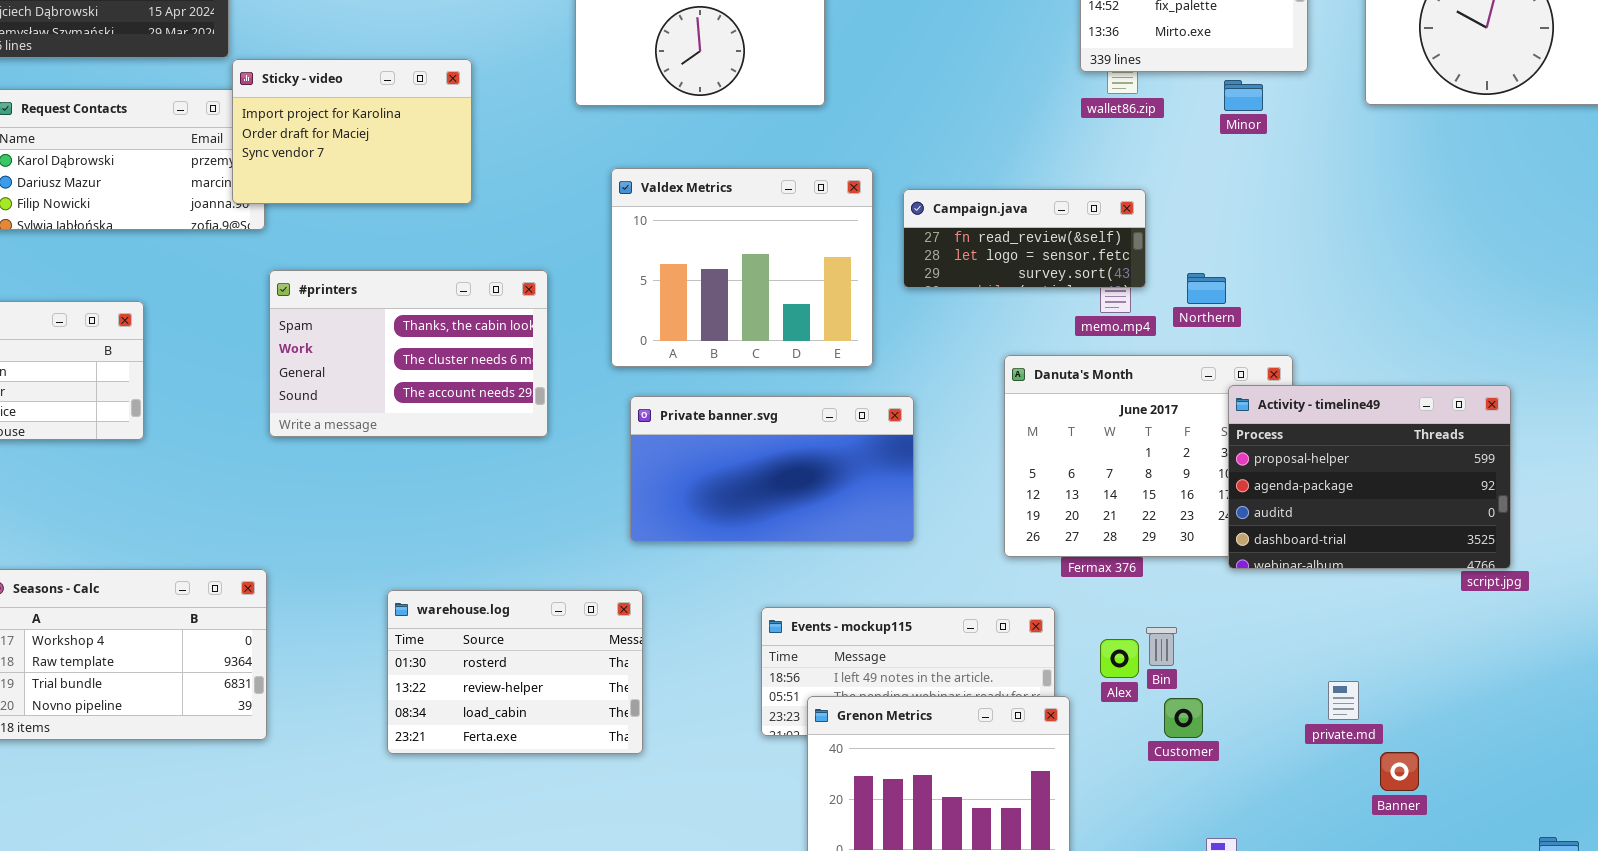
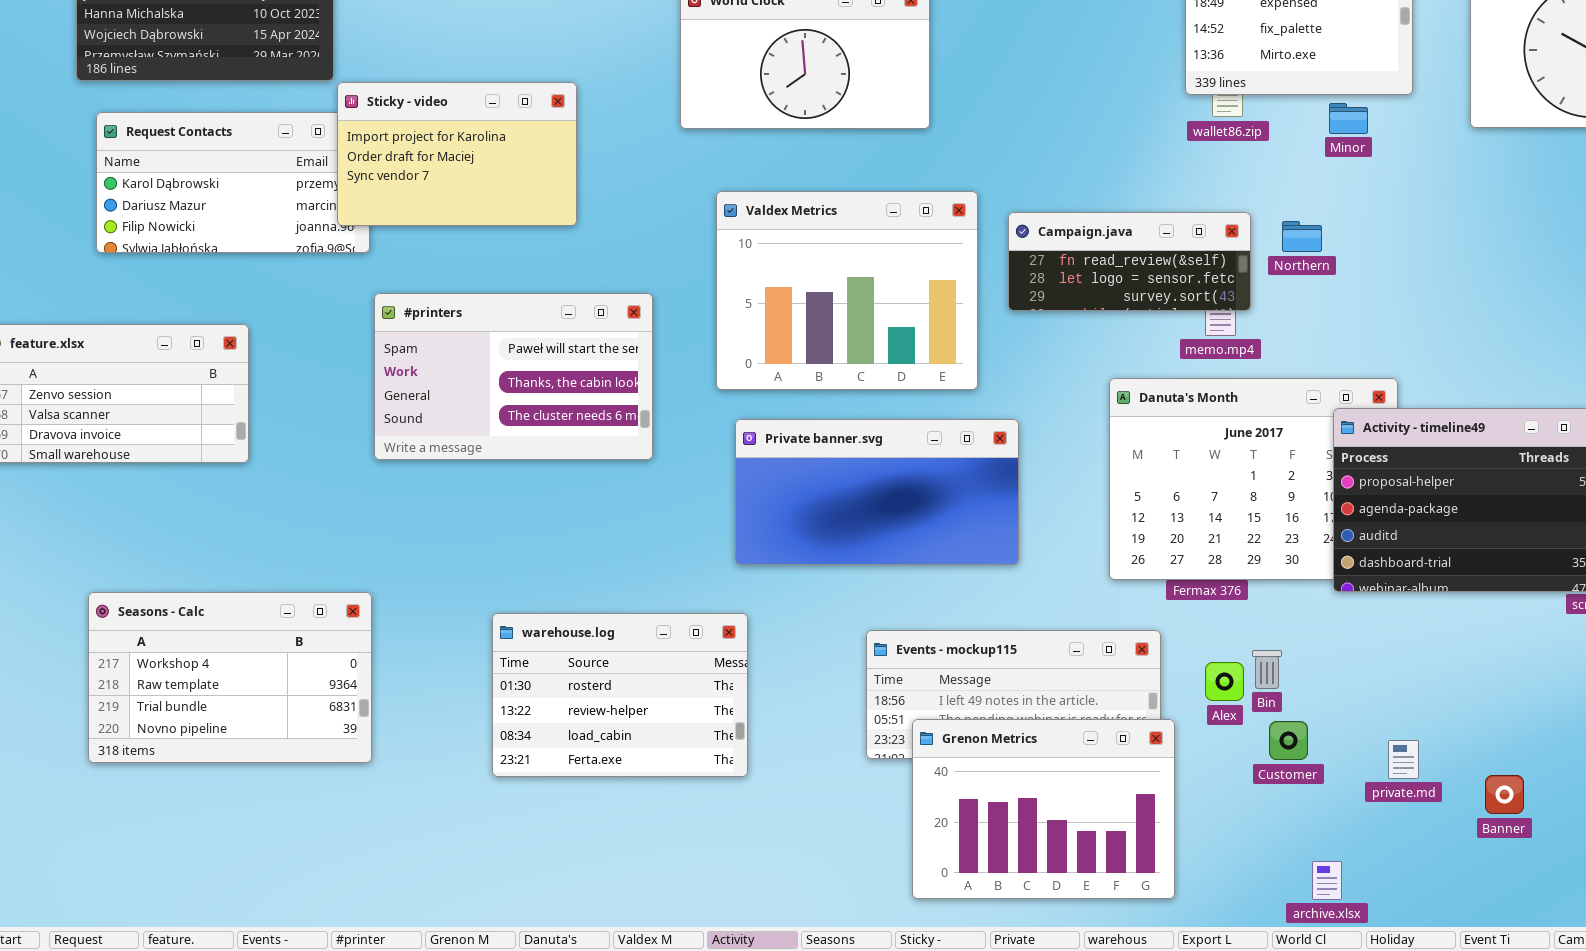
#printers: [269,270,548,437] -> [374,293,653,460], scrolled up 1 row
Northern: [1187,273,1226,304] -> [1282,221,1322,252], moved
private.md: [1328,681,1359,720] -> [1388,740,1419,779], moved

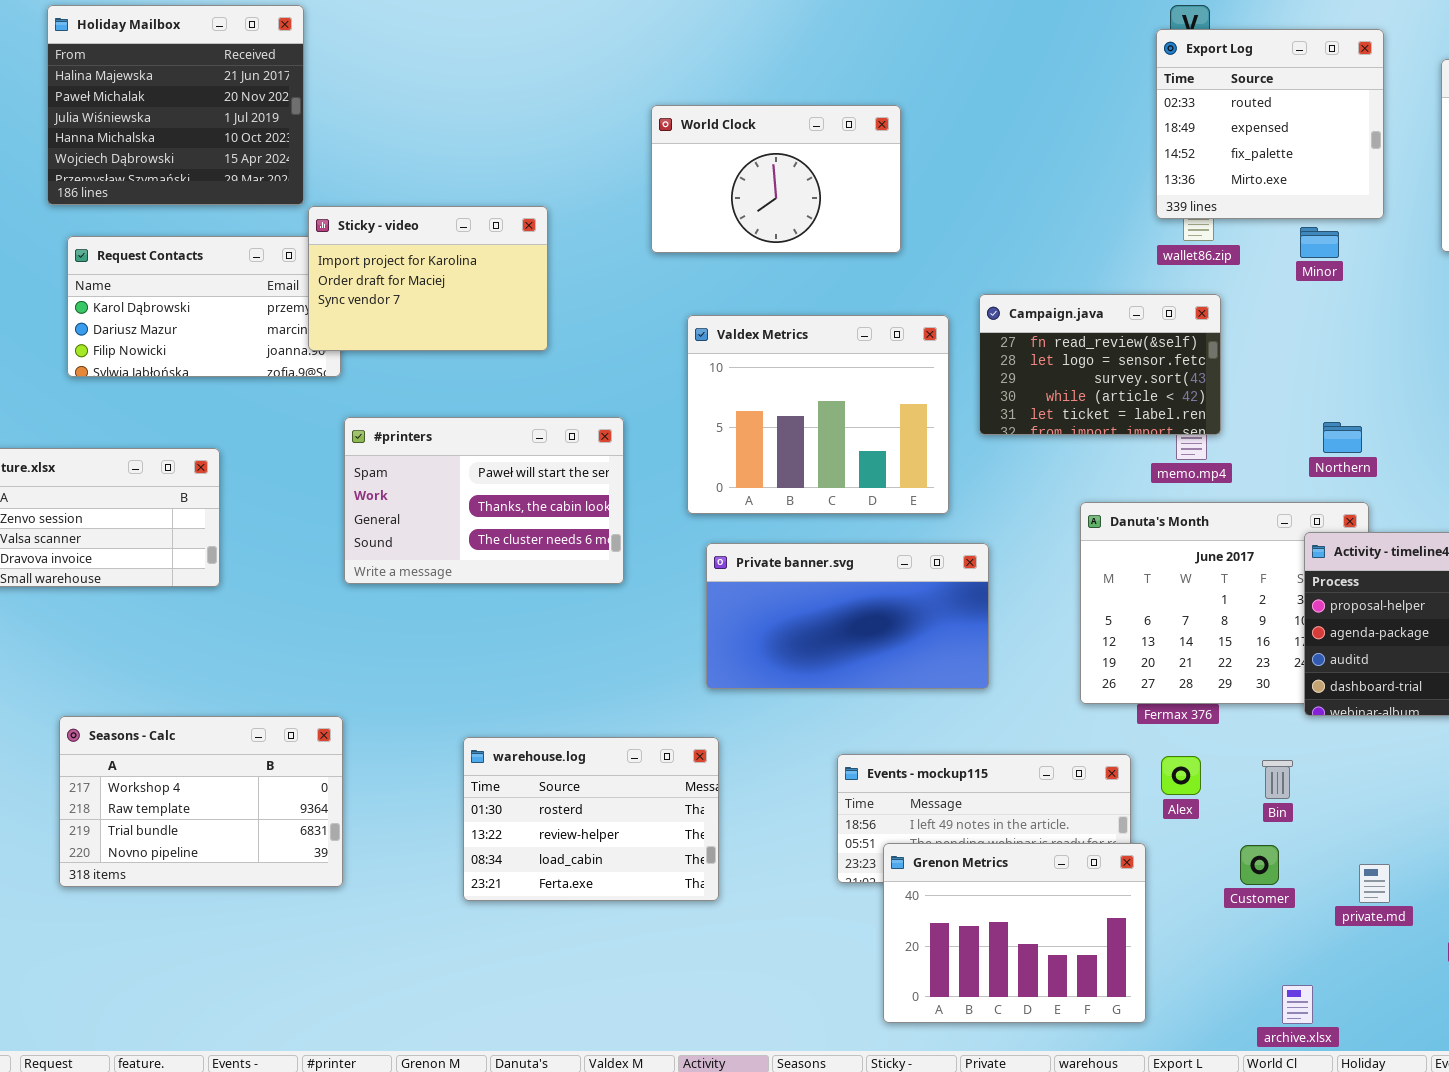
Campaign.java: [1008,212,1251,311] -> [979,294,1221,435], resized
Northern: [1282,221,1322,252] -> [1323,422,1362,453], moved
Bin: [1252,650,1282,689] -> [1262,760,1293,799], moved
Alex: [1205,662,1244,701] -> [1161,756,1201,795], moved

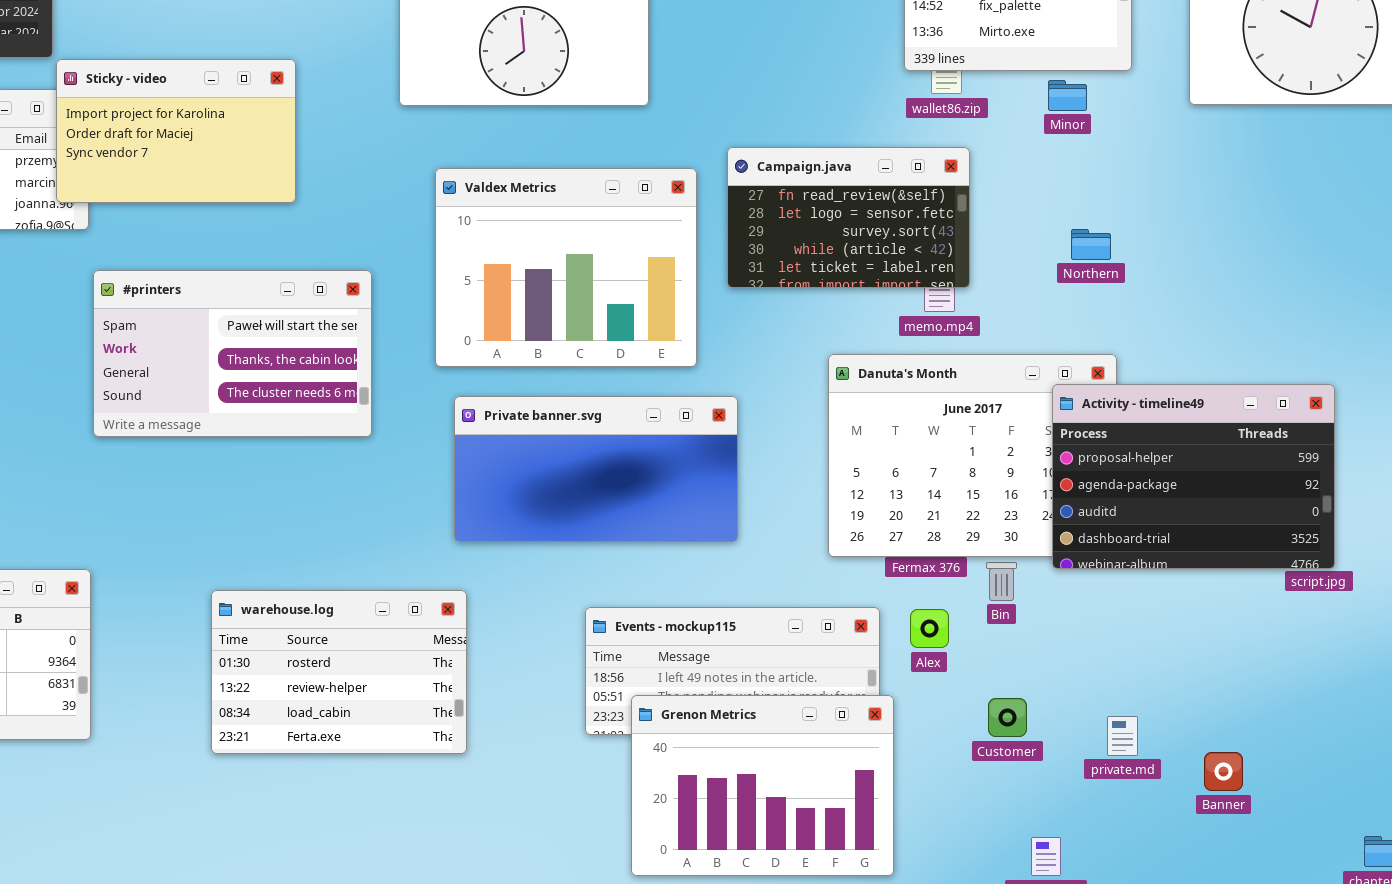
Northern: [1323,422,1362,453] -> [1071,229,1111,260], moved
Bin: [1262,760,1293,799] -> [986,562,1017,601], moved

